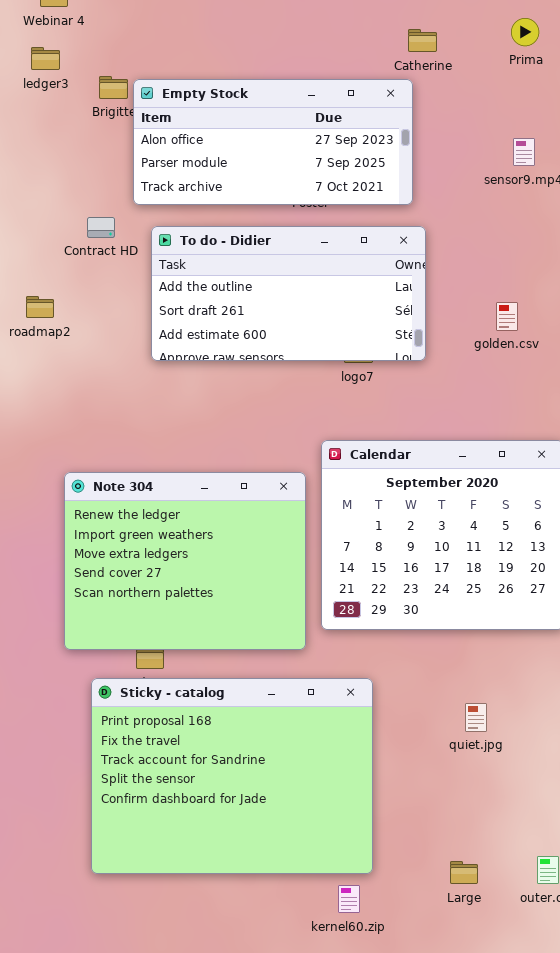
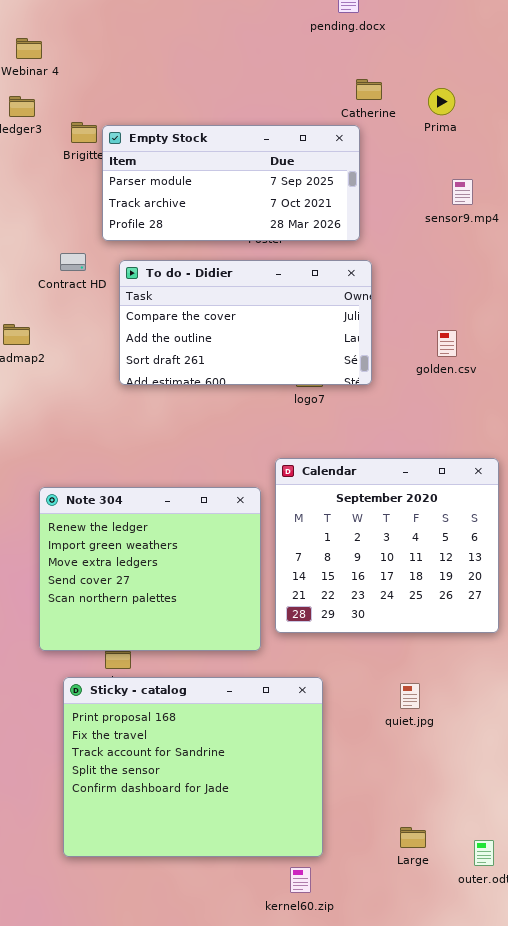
Prima: [511,18,539,46] -> [428,88,455,115], moved
Empty Stock: [133,79,413,205] -> [102,125,360,241], scrolled down 1 row
To do - Didier: [151,226,426,361] -> [119,260,372,385], scrolled up 1 row
quiet.jpg: [465,703,487,732] -> [400,683,420,709], moved
Large: [450,861,478,884] -> [400,827,426,848], moved

